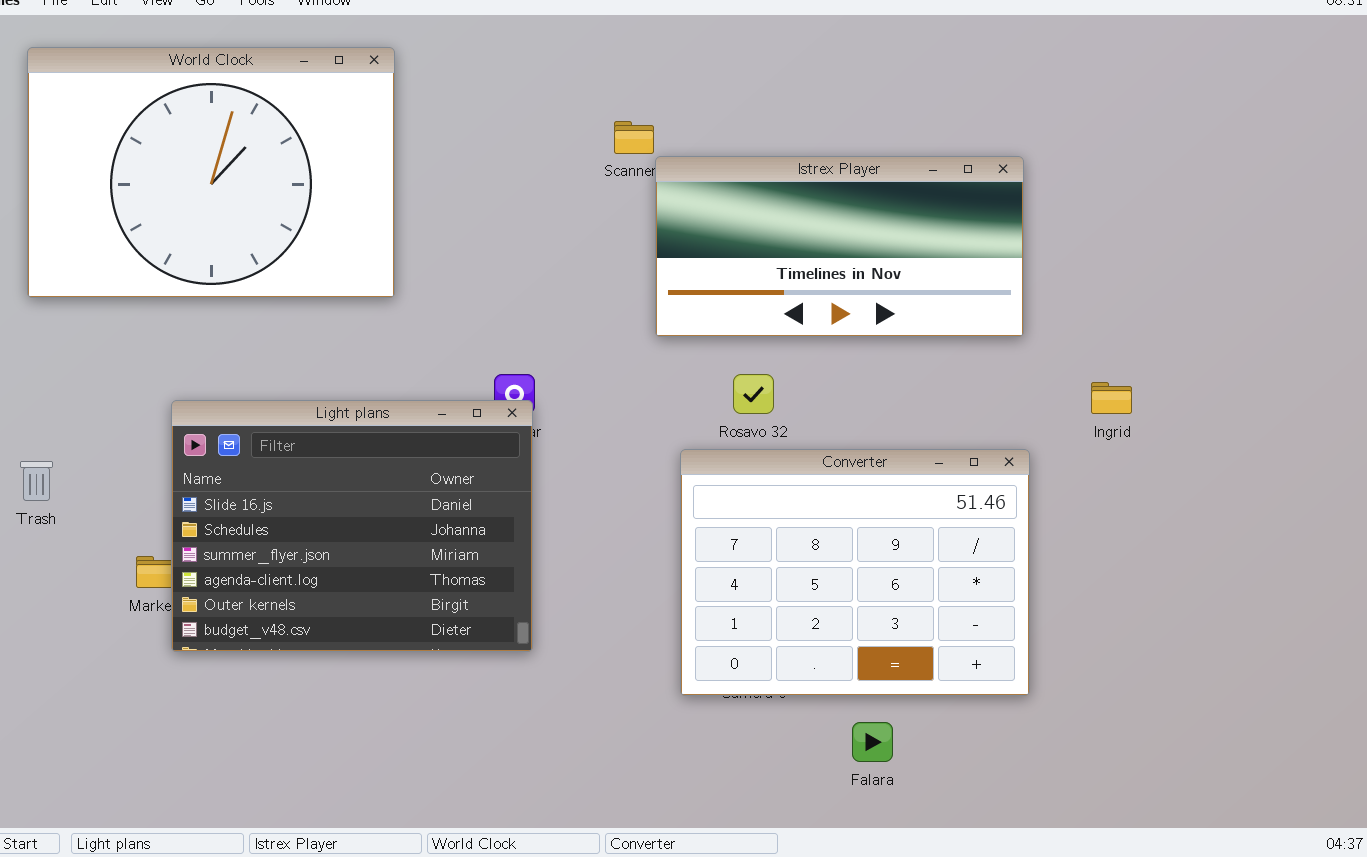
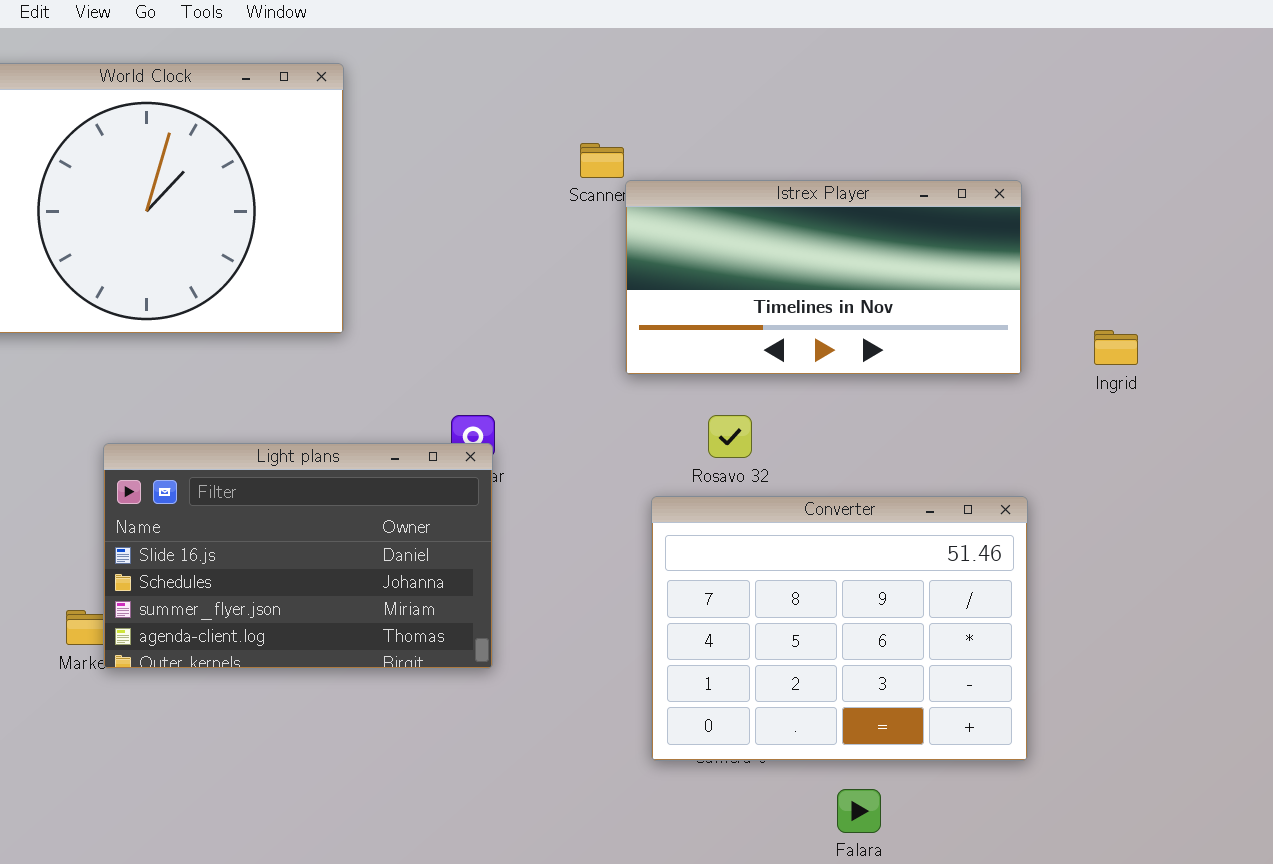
Ingrid: [1091,382,1132,414] -> [1094,330,1138,365], moved
Light plans: [171,400,533,652] -> [103,443,493,669], resized

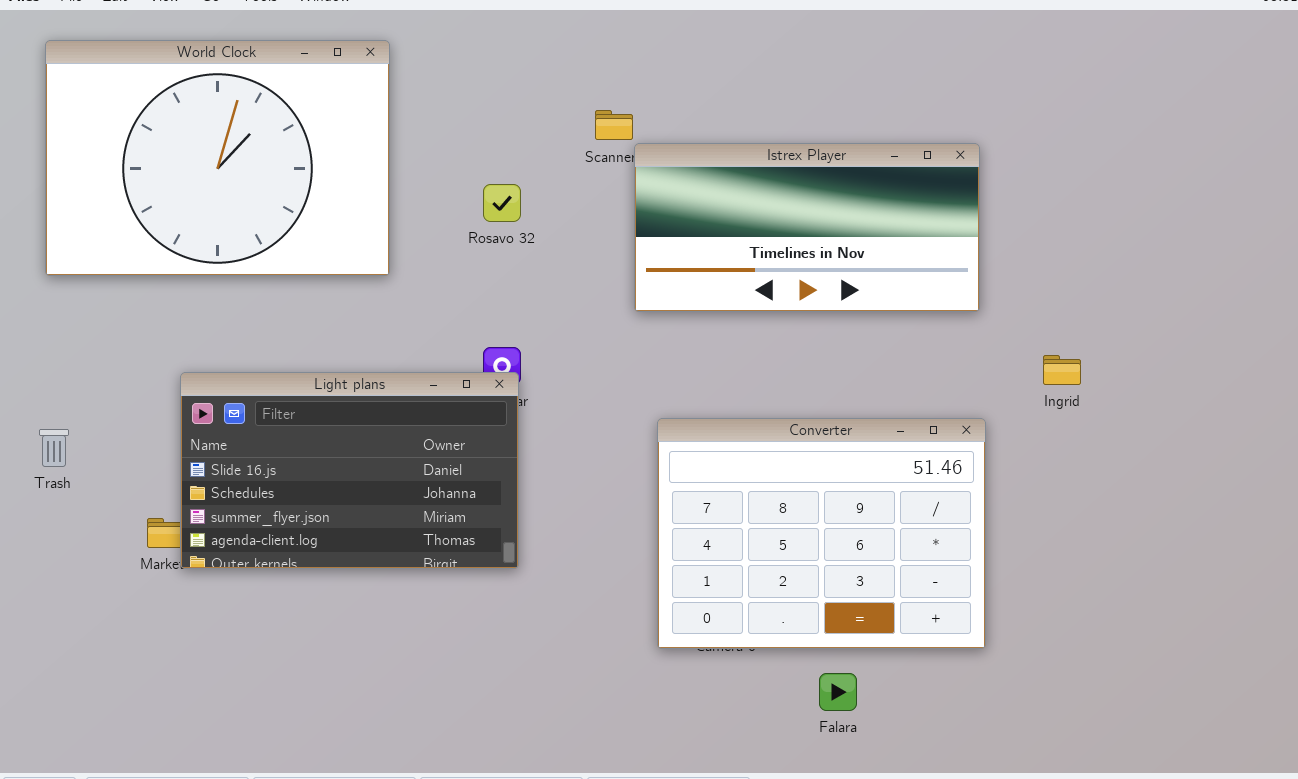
Ingrid: [1094,330,1138,365] -> [1043,355,1081,385], moved
Rosavo 32: [708,415,752,458] -> [483,184,521,222], moved

